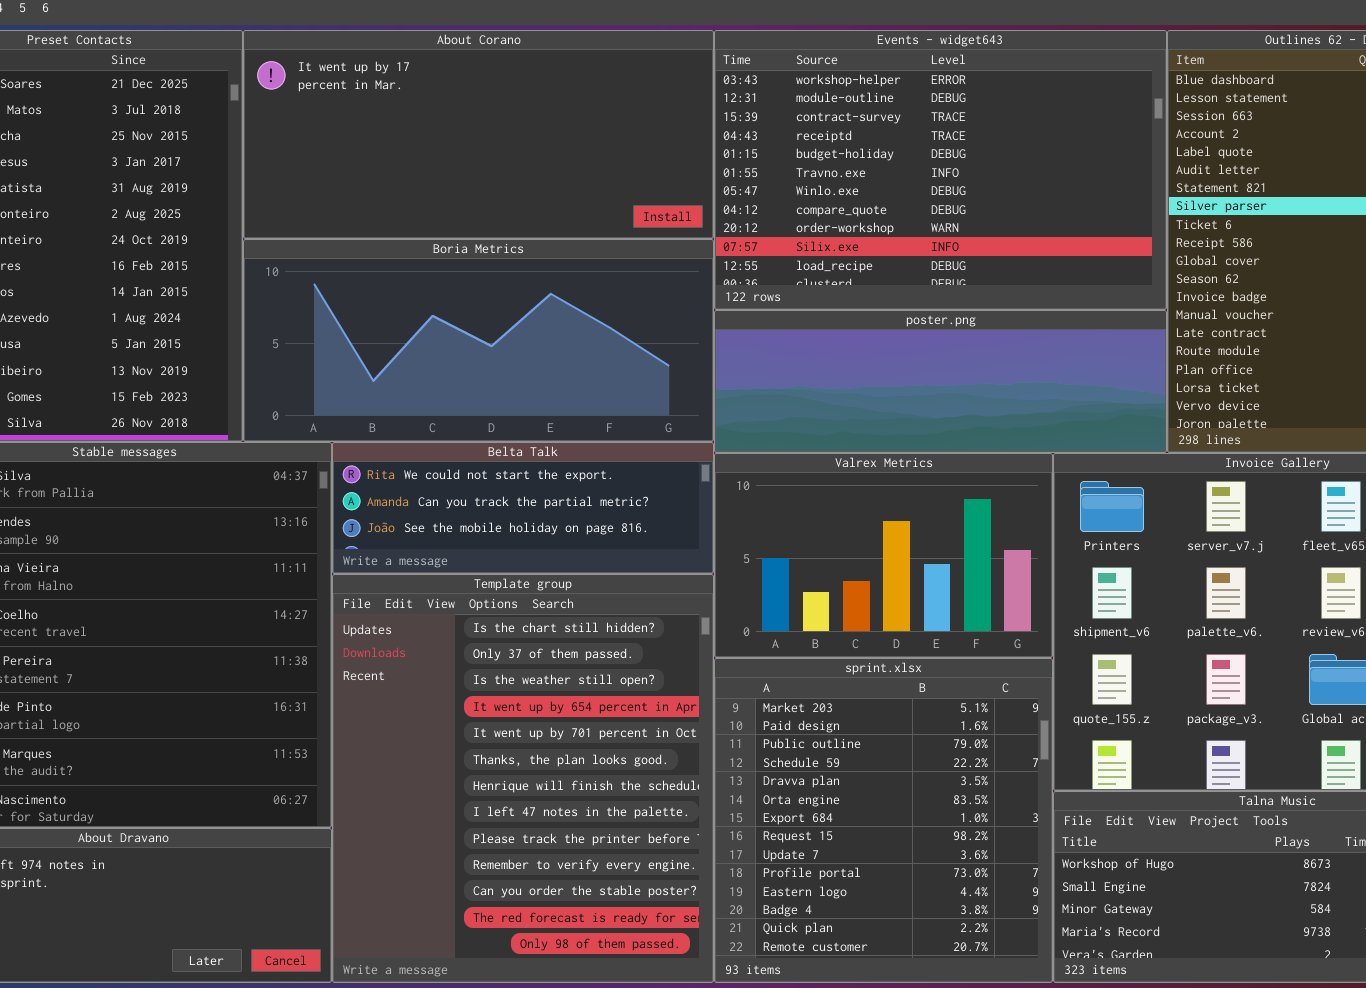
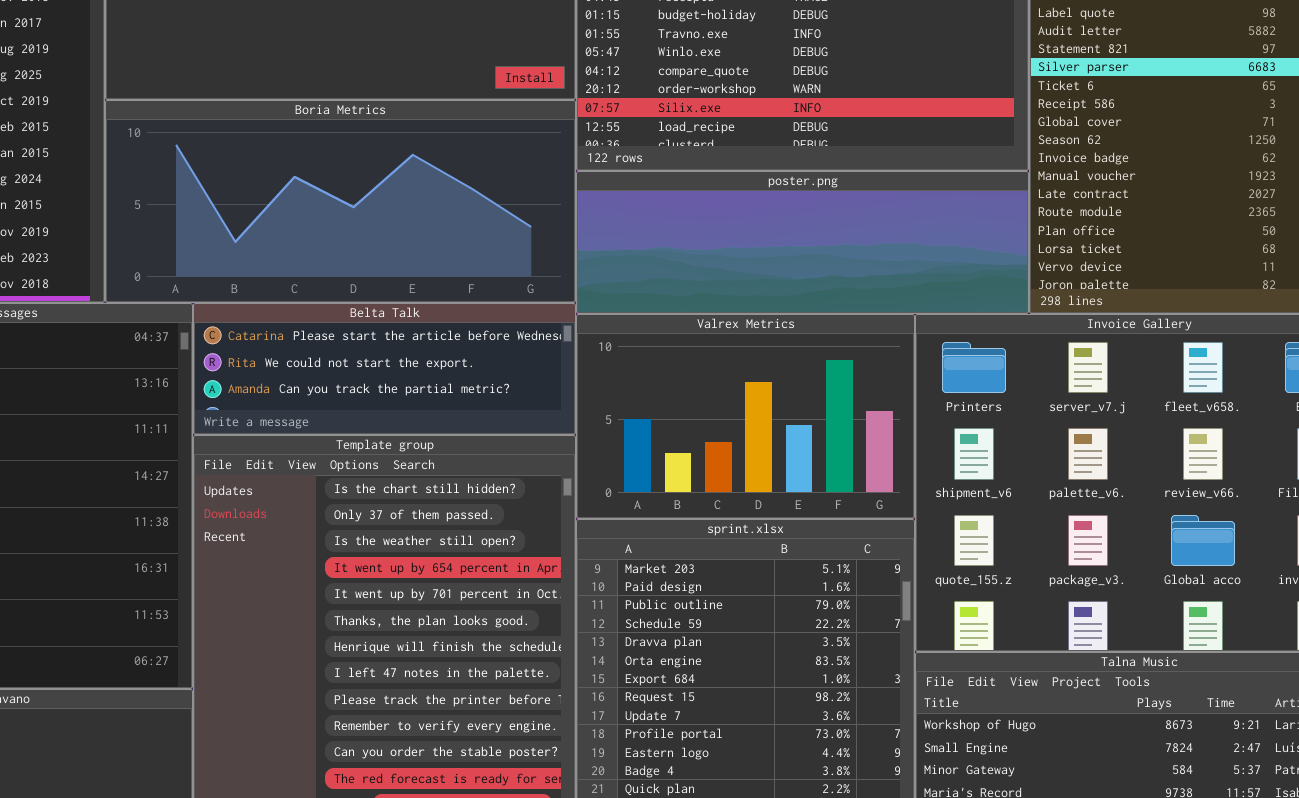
Belta Talk: [332,442,714,574] -> [193,303,576,435], scrolled up 1 row

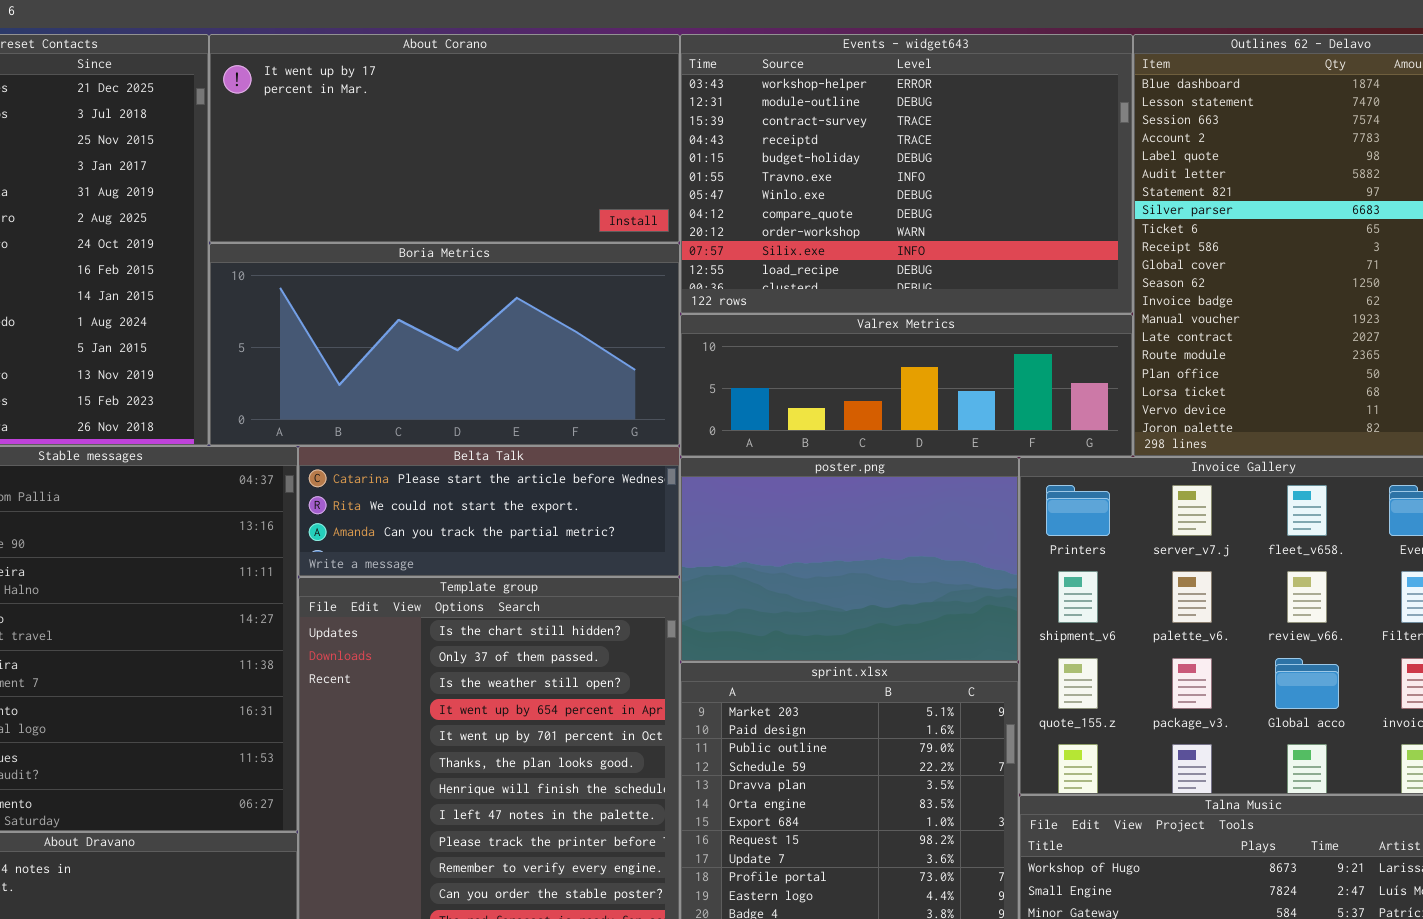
poster.png: [576,171,1029,314] -> [680,457,1019,662], moved, resized
Valrex Metrics: [576,314,915,519] -> [680,314,1133,457], moved, resized

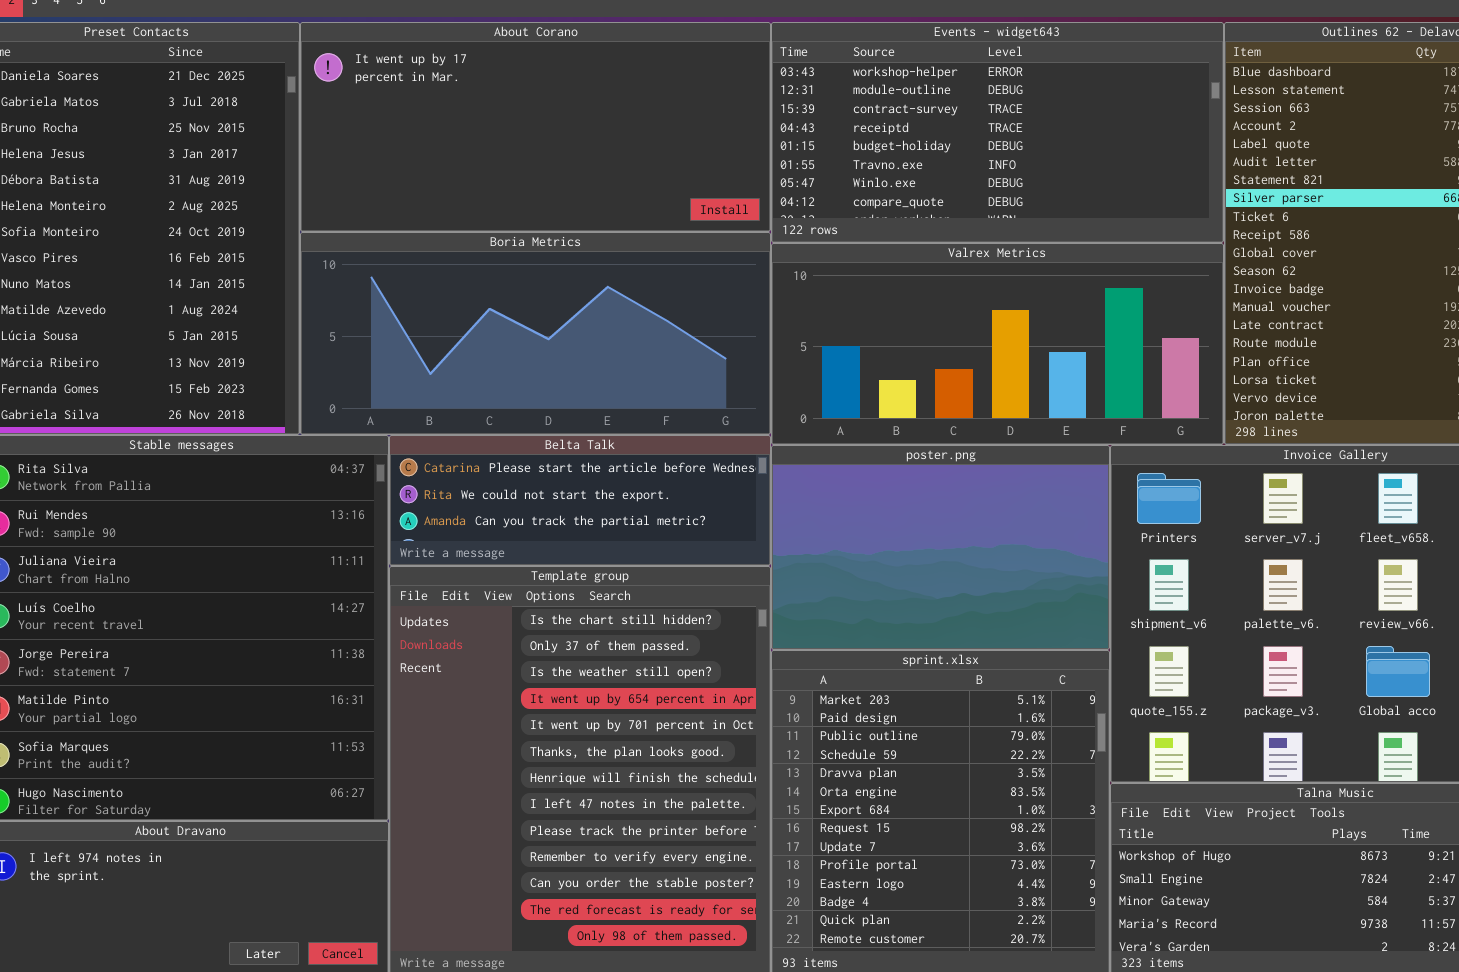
Events - widget643: [680,34,1133,314] -> [771,22,1224,243], resized
Valrex Metrics: [680,314,1133,457] -> [771,243,1224,445], resized

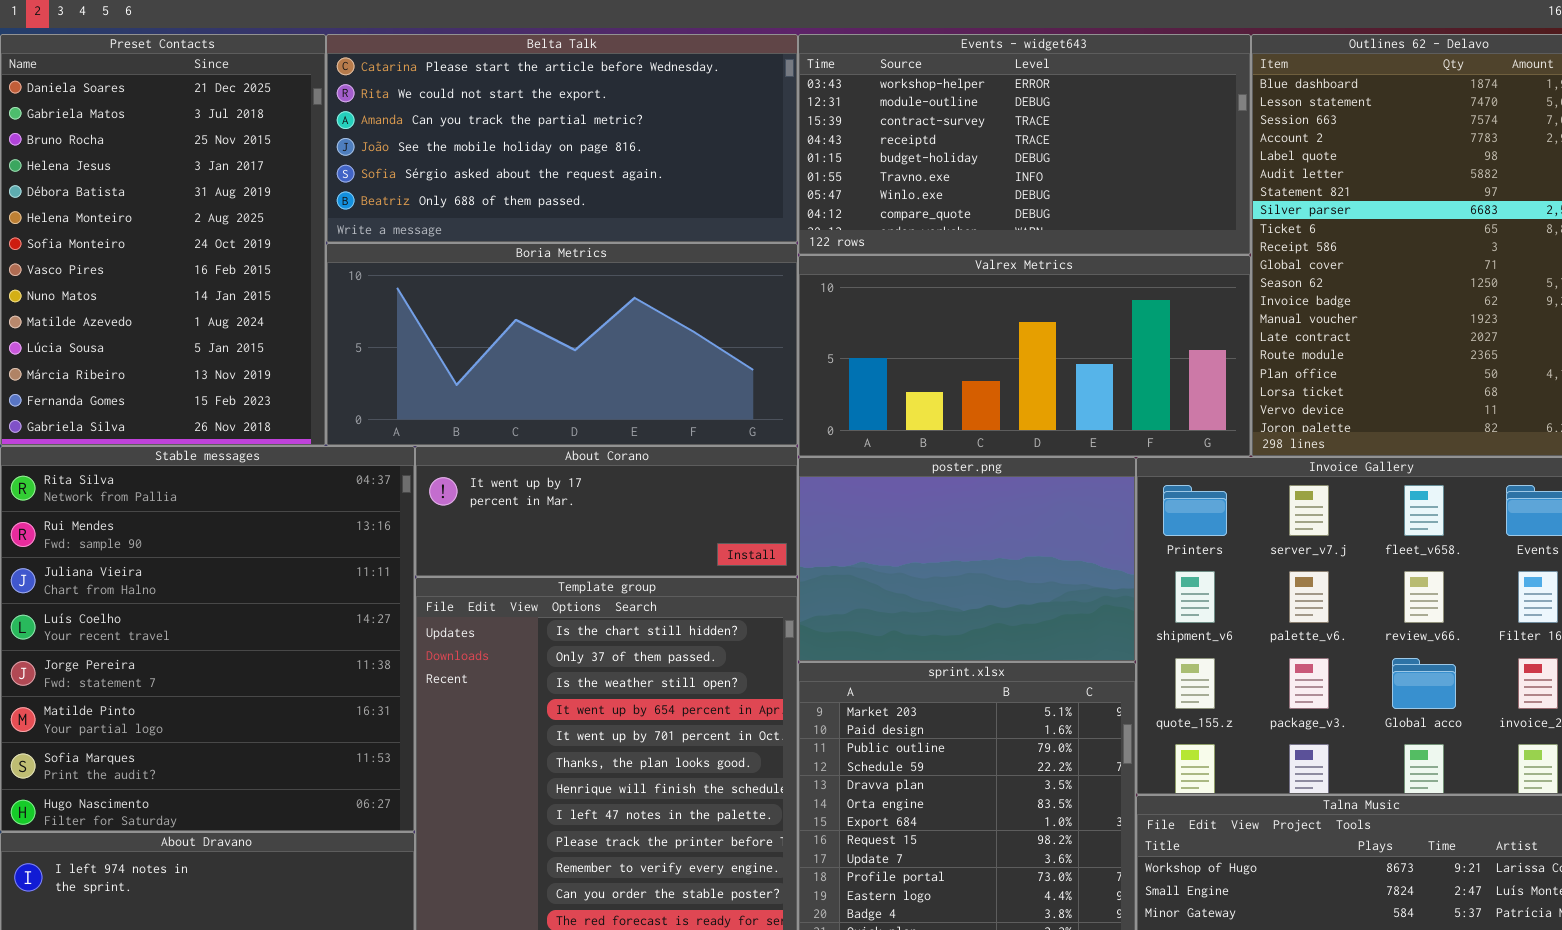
About Corano: [300,22,771,232] -> [415,446,798,577], moved, resized
Belta Talk: [389,435,771,566] -> [326,34,798,243], moved, resized

